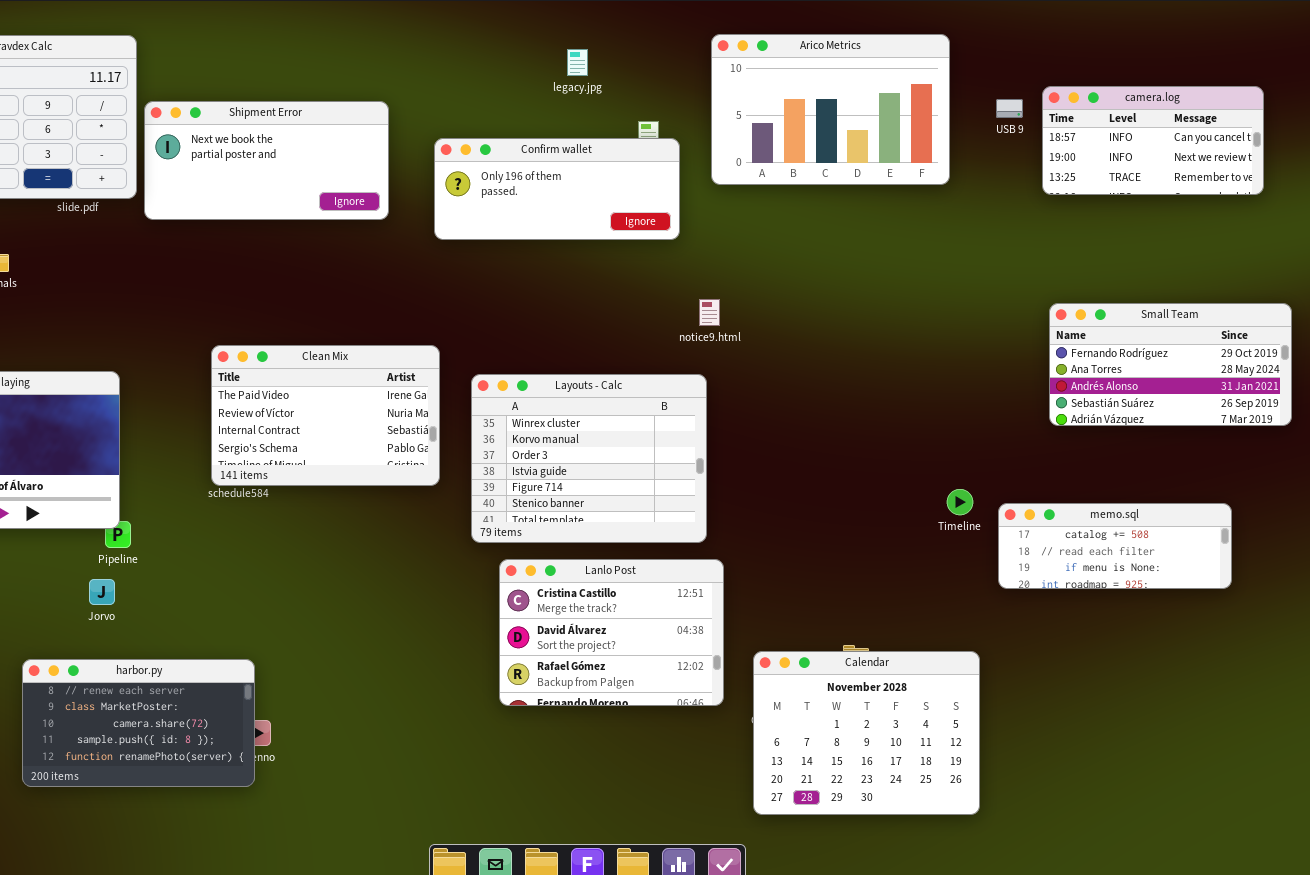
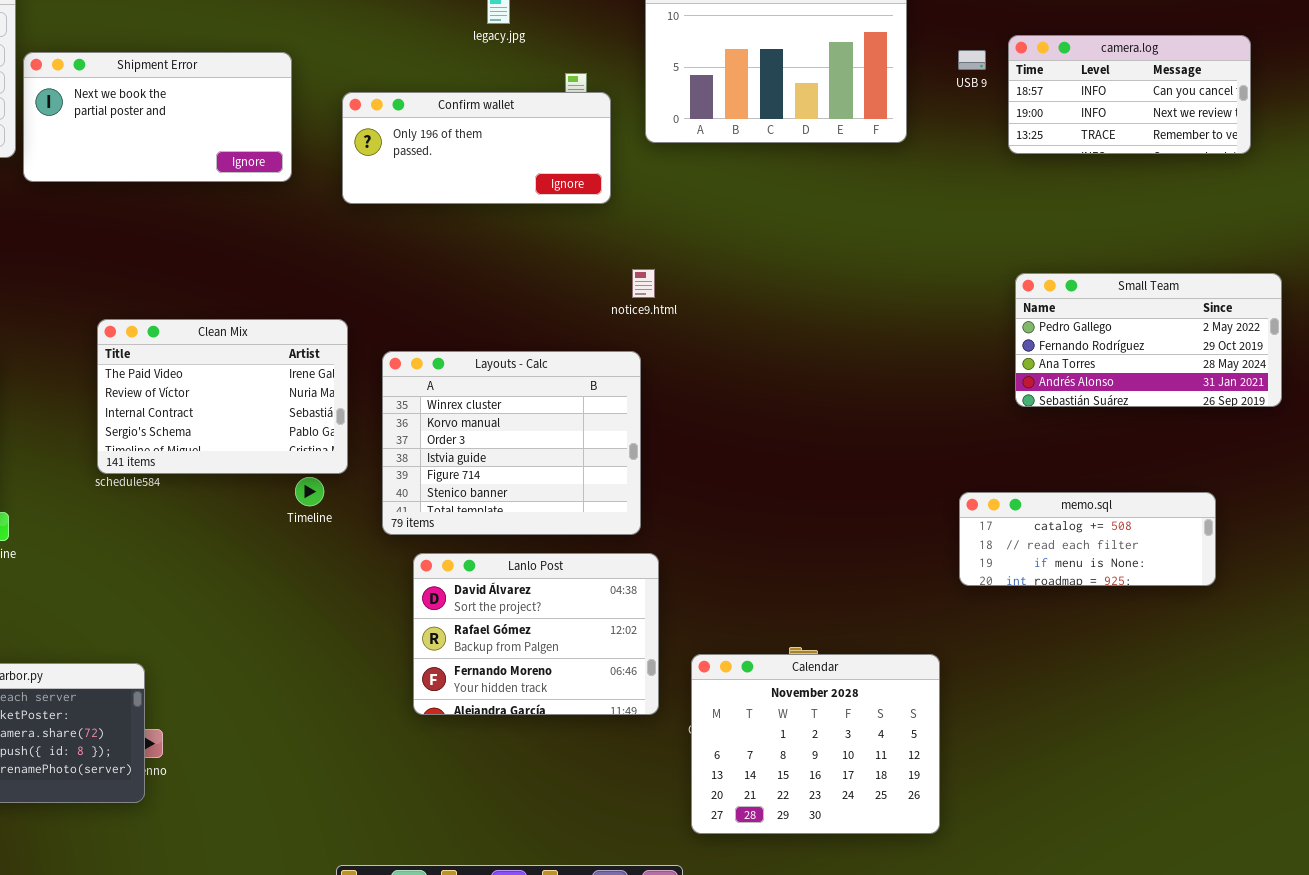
Small Team: [1049,303,1292,426] -> [1015,273,1282,407], scrolled up 1 row
Timeline: [947,489,973,515] -> [295,477,324,506], moved
Lanlo Post: [499,559,724,706] -> [413,553,659,715], scrolled down 1 row

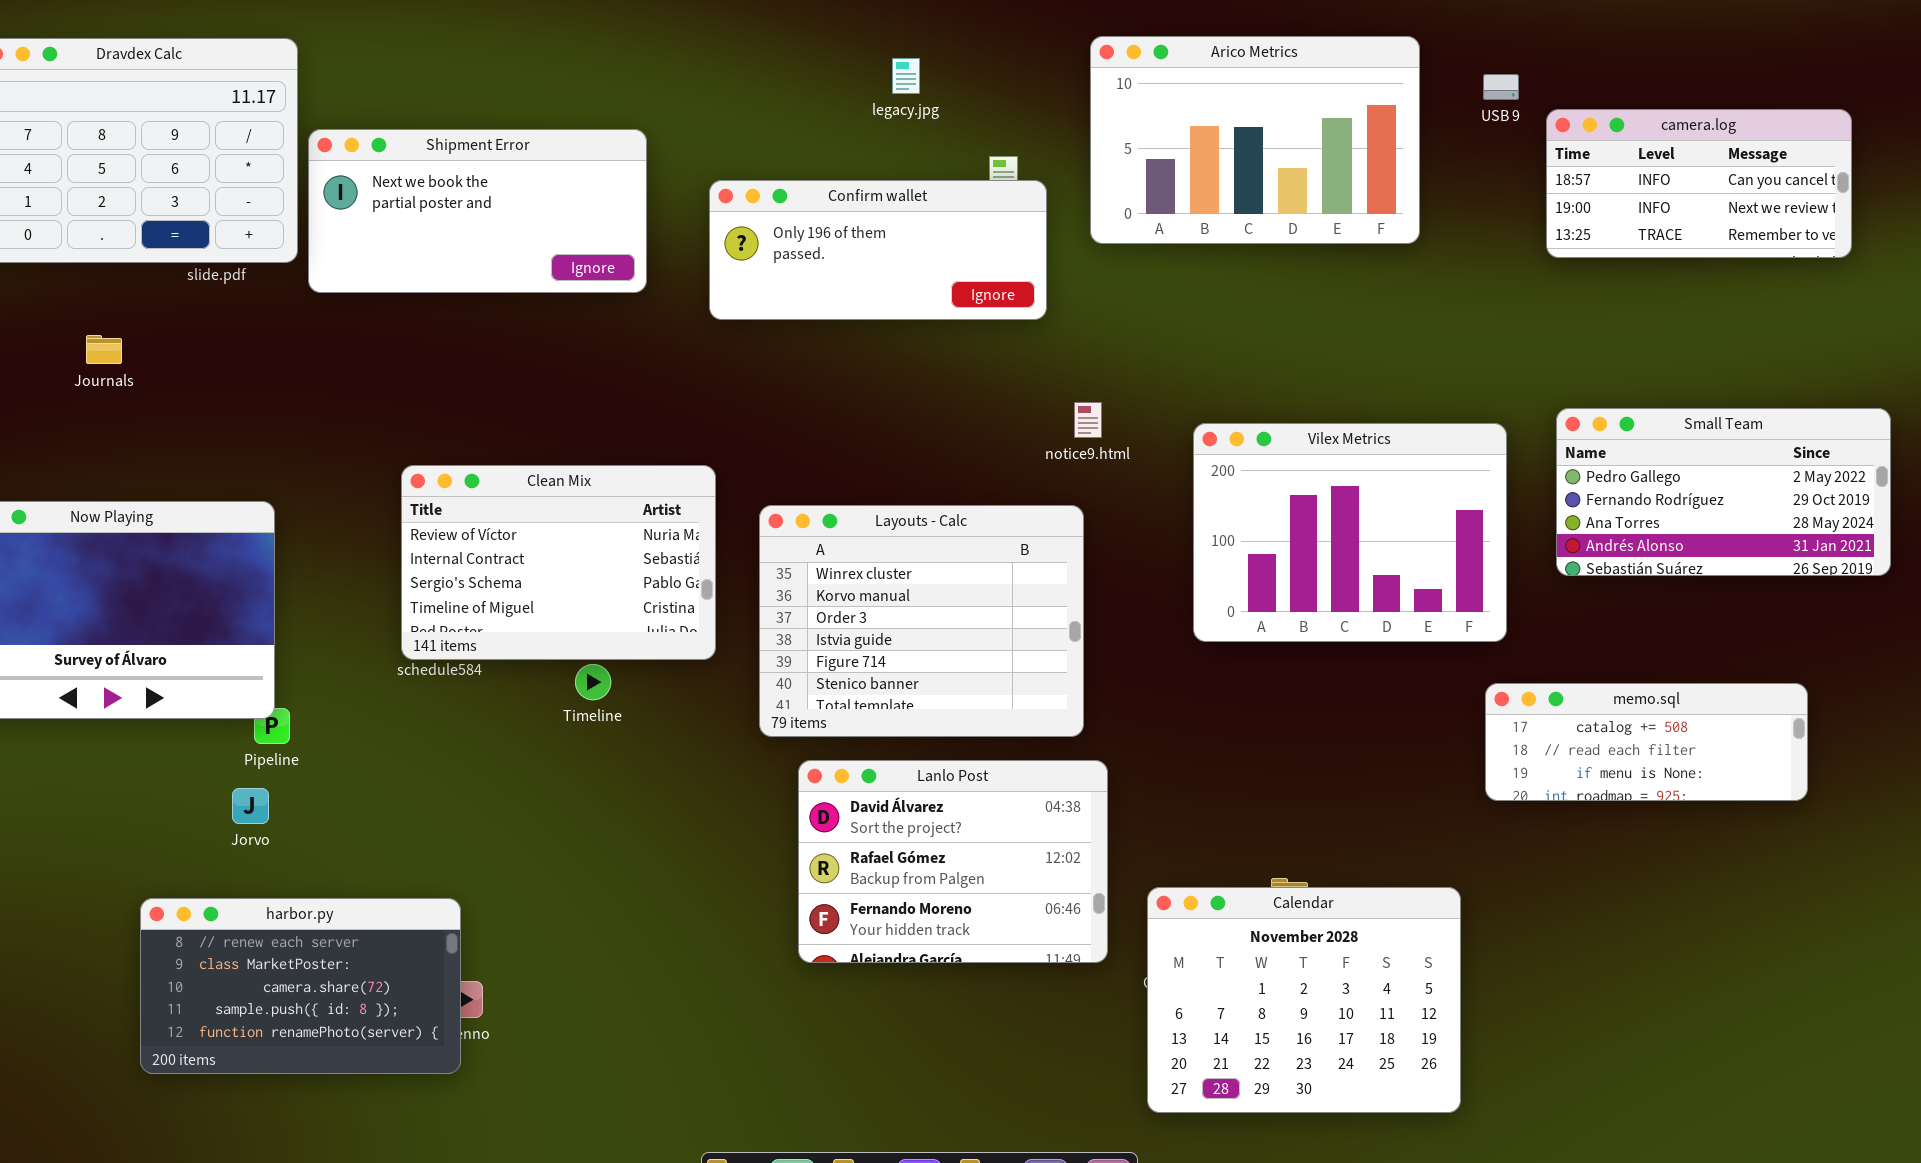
USB 9: [958,50,986,70] -> [1483,74,1519,100], moved
Vilex Metrics: none -> [1193,423,1507,642], opened
Clean Mix: [97,319,348,474] -> [401,465,716,660], scrolled down 1 row
Timeline: [295,477,324,506] -> [575,664,611,700], moved

